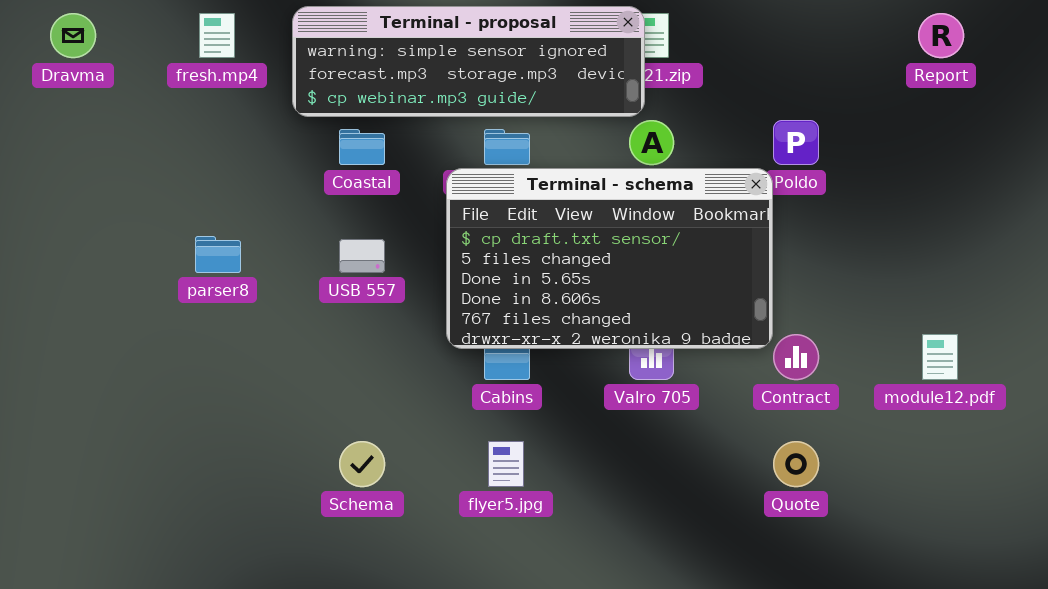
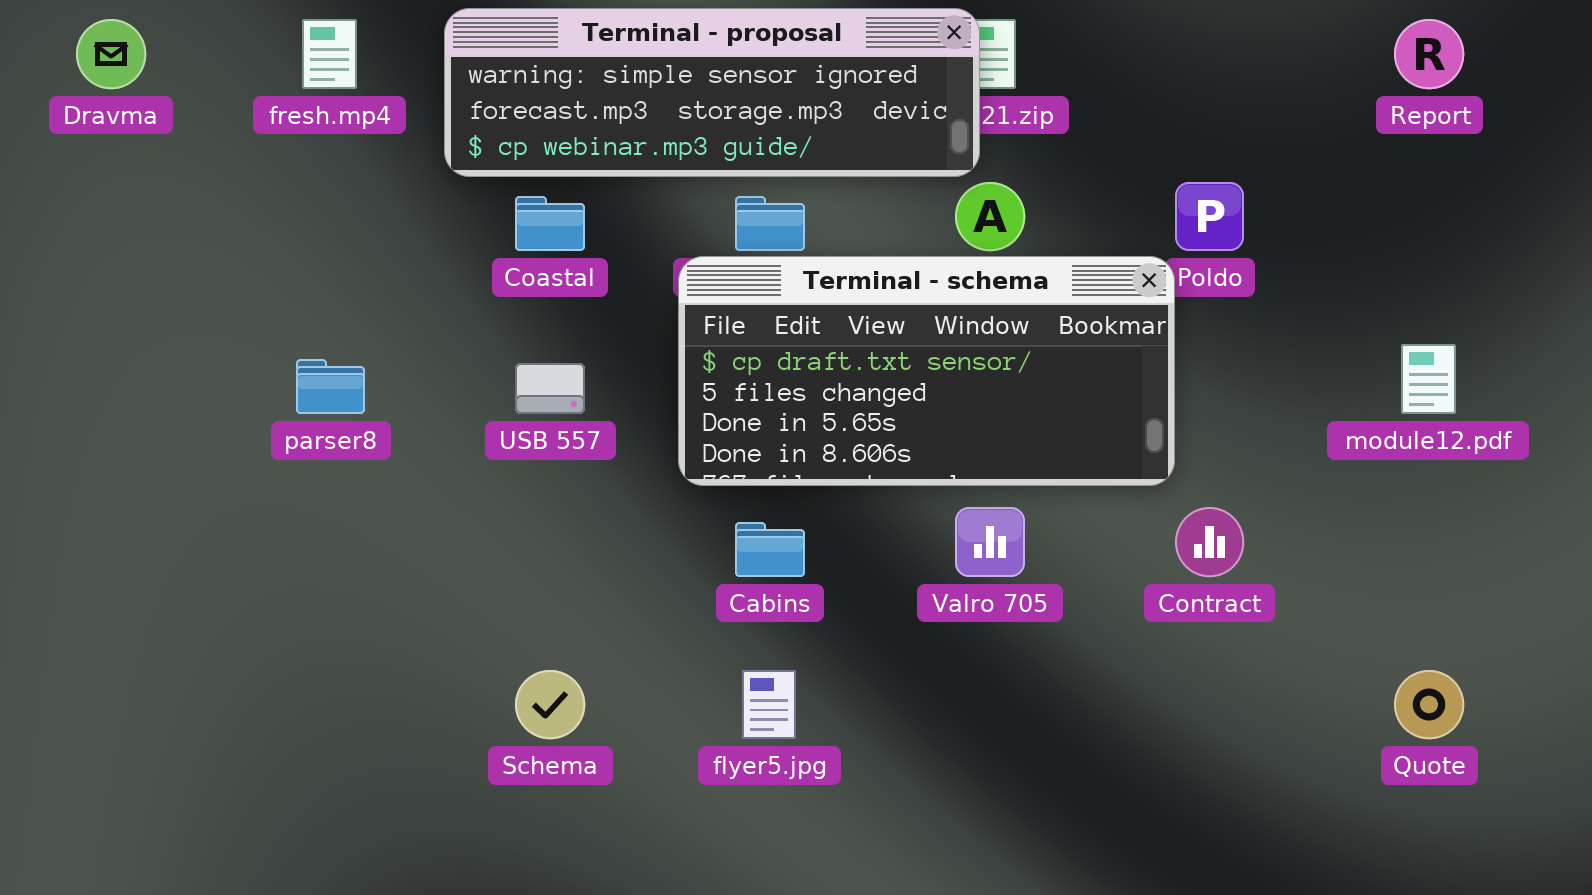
Terminal - schema: [446,168,773,349] -> [678,256,1175,486], resized
module12.pdf: [922,334,958,380] -> [1401,344,1456,414], moved
Quote: [773,441,819,487] -> [1394,670,1464,739], moved

